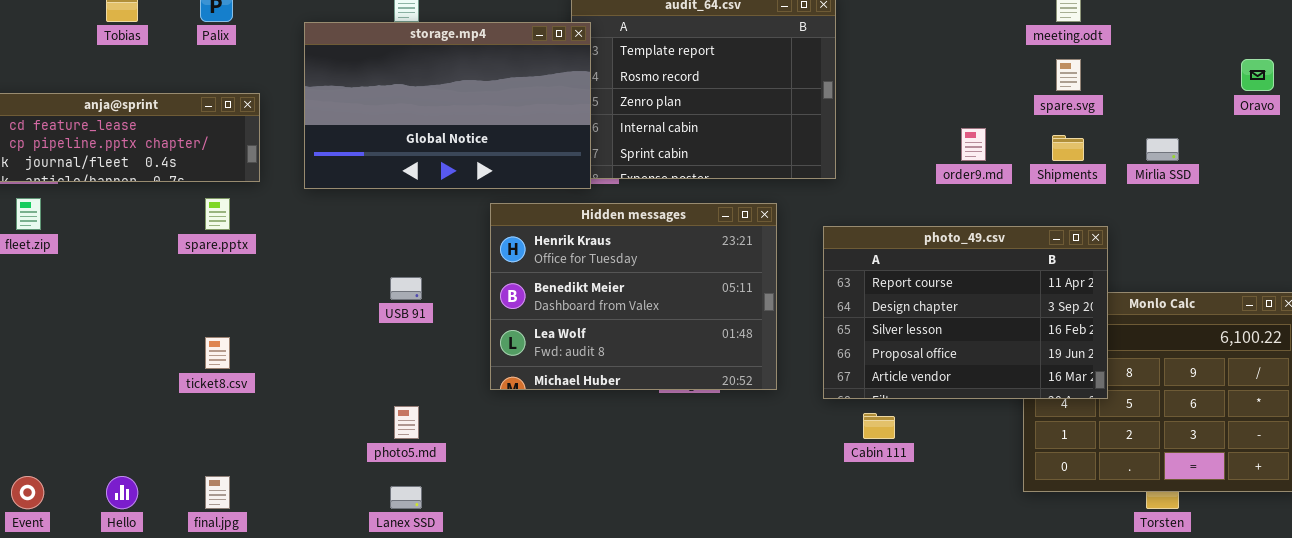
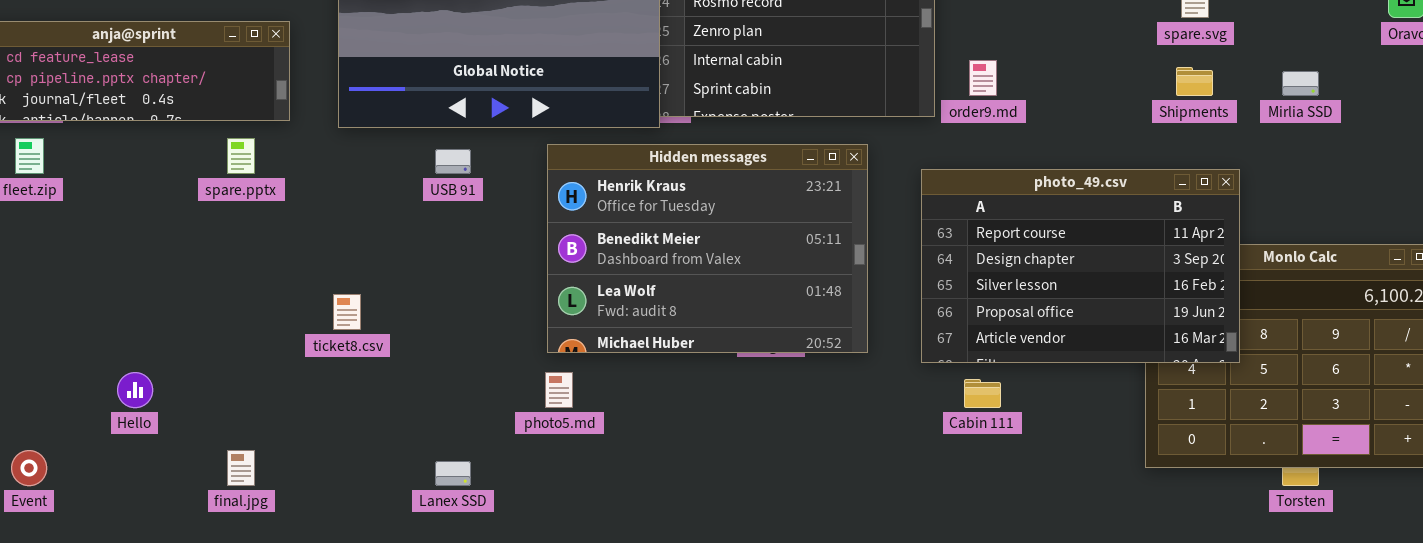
order9.md: [961,128,986,161] -> [969,60,997,96], moved
USB 91: [390,277,422,300] -> [435,149,471,174], moved
ticket8.csv: [205,337,230,369] -> [333,294,361,330], moved
photo5.md: [394,406,419,439] -> [545,372,573,408], moved
Hello: [106,476,138,509] -> [117,372,153,408], moved

